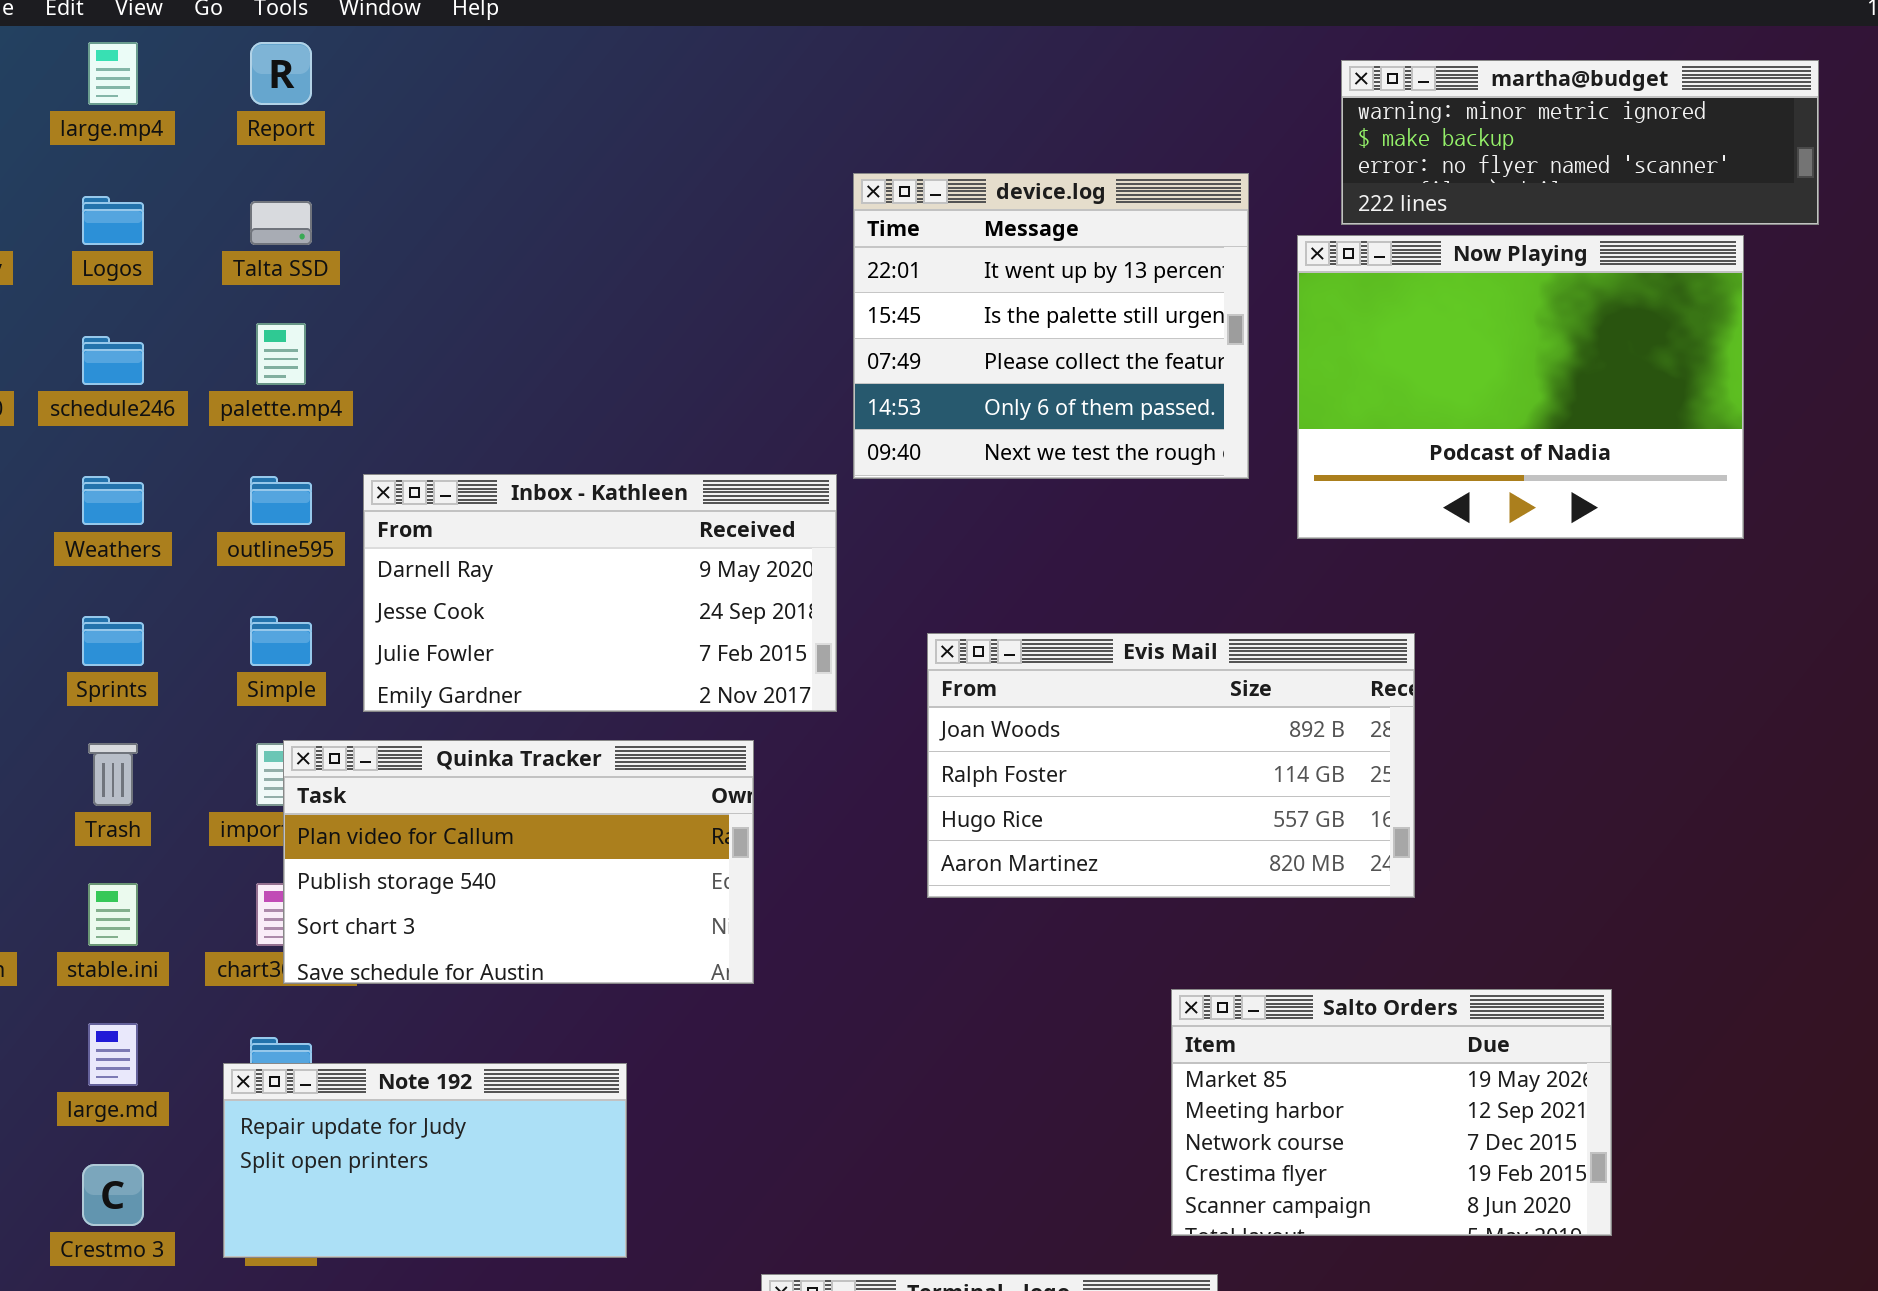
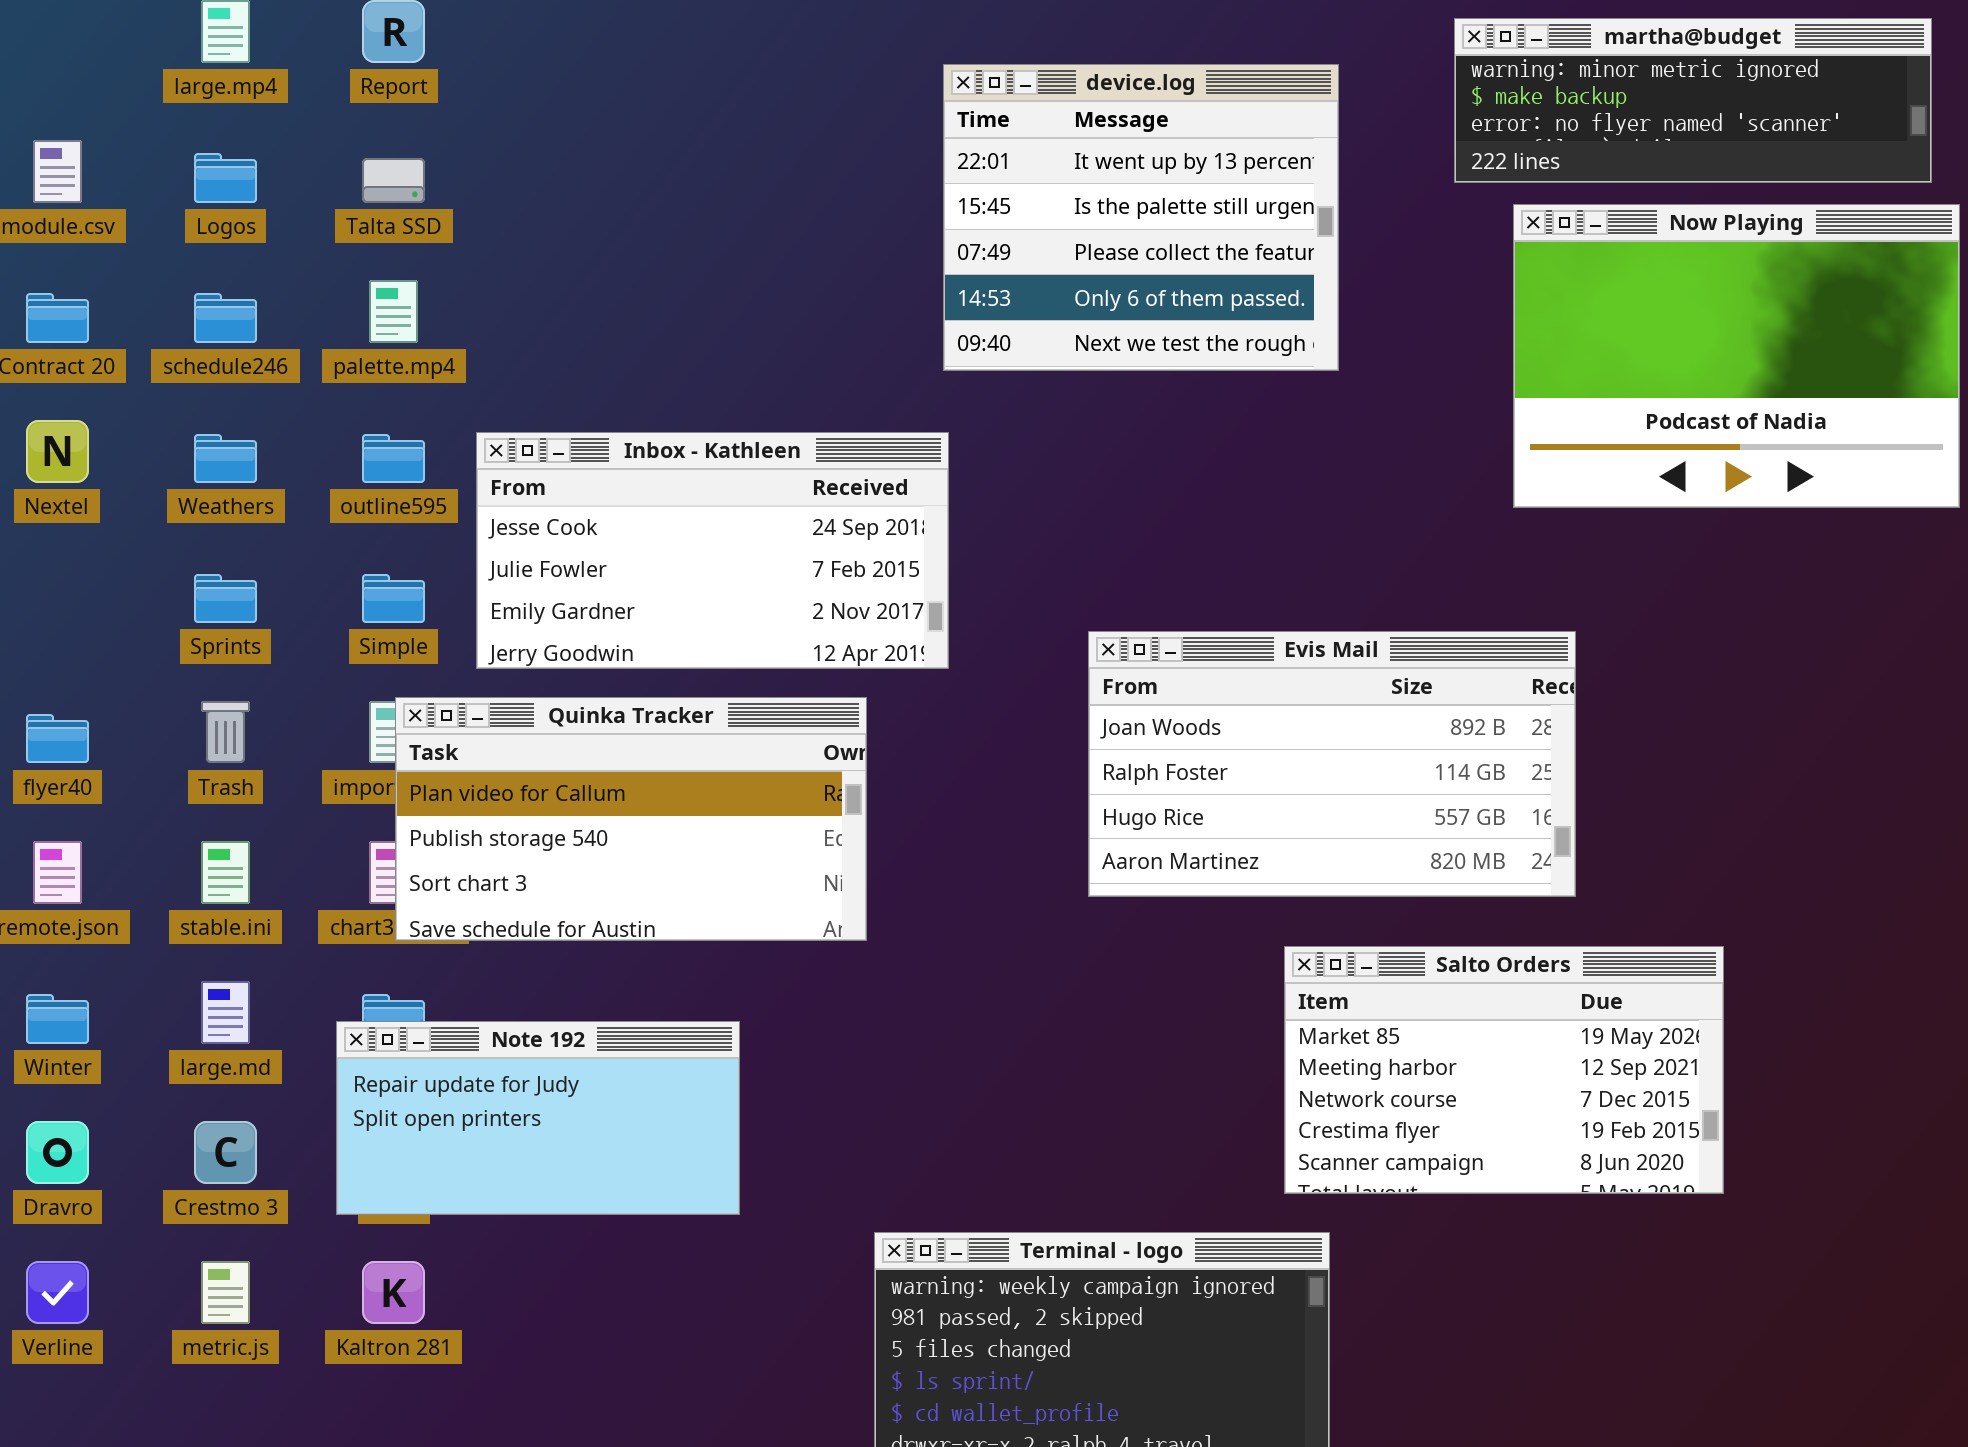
device.log: [853,173,1249,479] -> [943,64,1339,371], moved
Now Playing: [1297,235,1744,539] -> [1513,204,1960,508], moved
Inbox - Kathleen: [363,474,837,712] -> [476,432,949,669], scrolled down 1 row
Evis Mail: [927,633,1415,898] -> [1088,631,1576,897], moved

